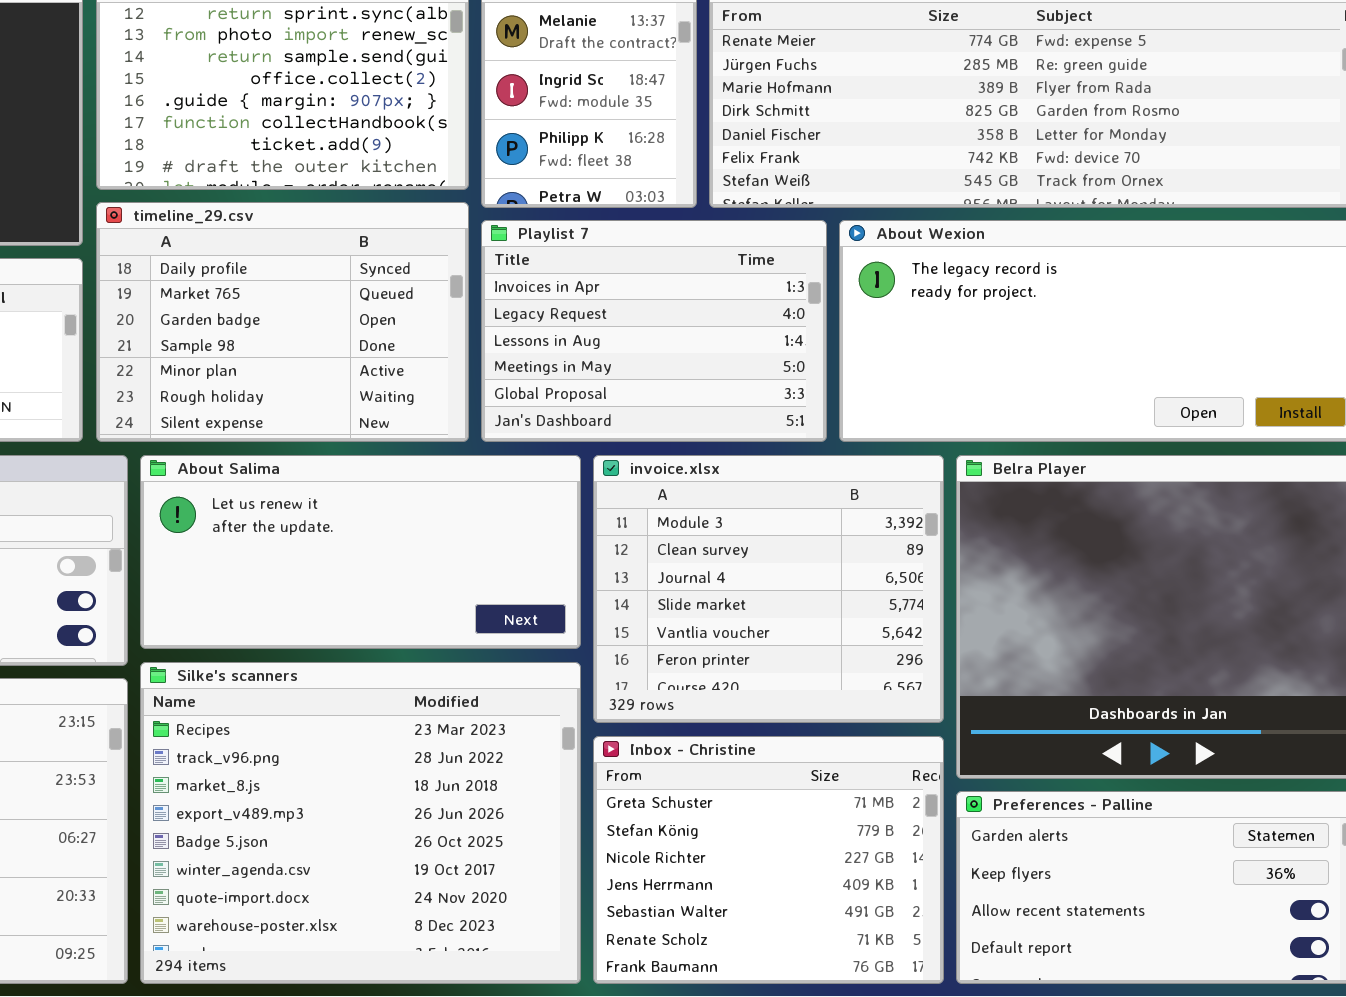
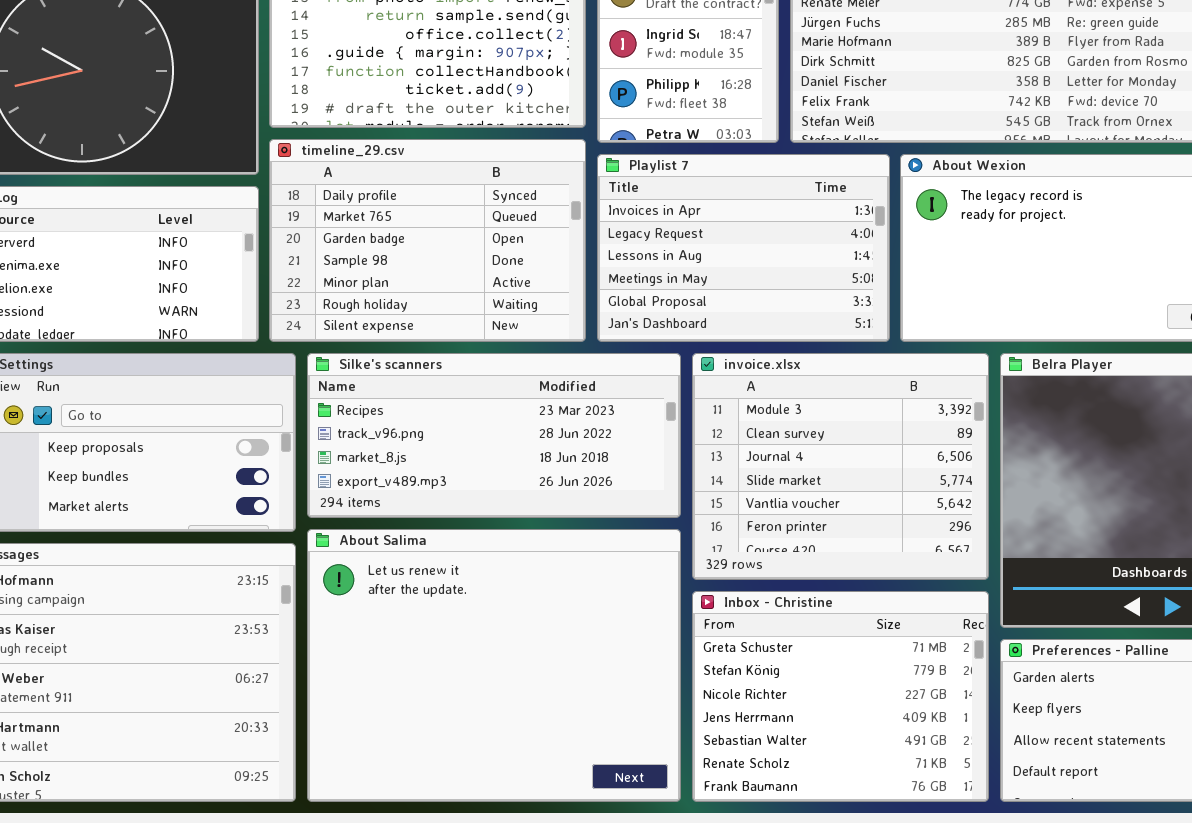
About Salima: [140,455,581,649] -> [307,529,681,802], moved, resized
Silke's scanners: [140,662,581,984] -> [307,353,681,518], moved, resized

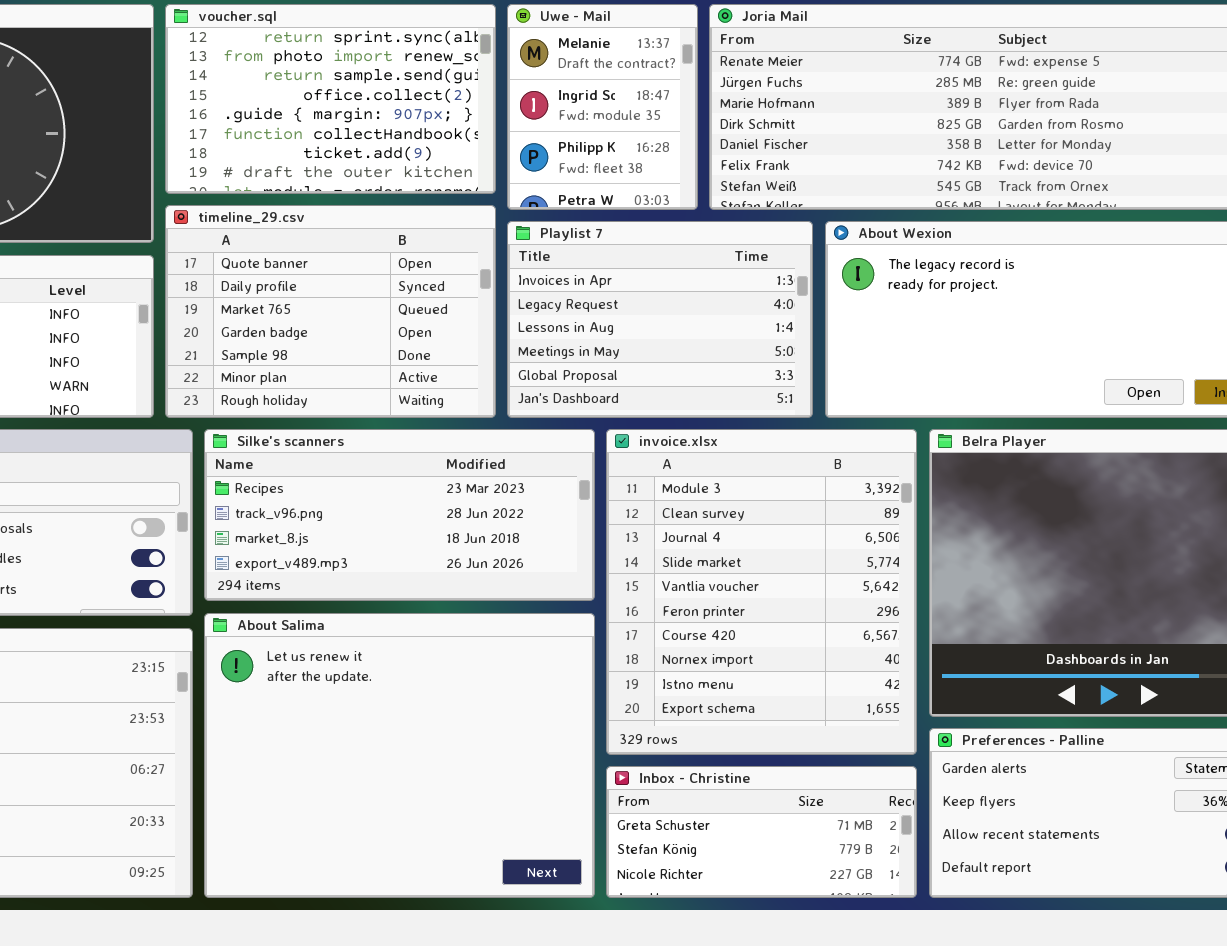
timeline_29.csv: [269,139,586,342] -> [165,205,496,418], scrolled up 1 row
invoice.xlsx: [692,353,989,580] -> [606,429,917,755], resized
Inbox - Christine: [692,591,989,802] -> [606,766,917,898], resized

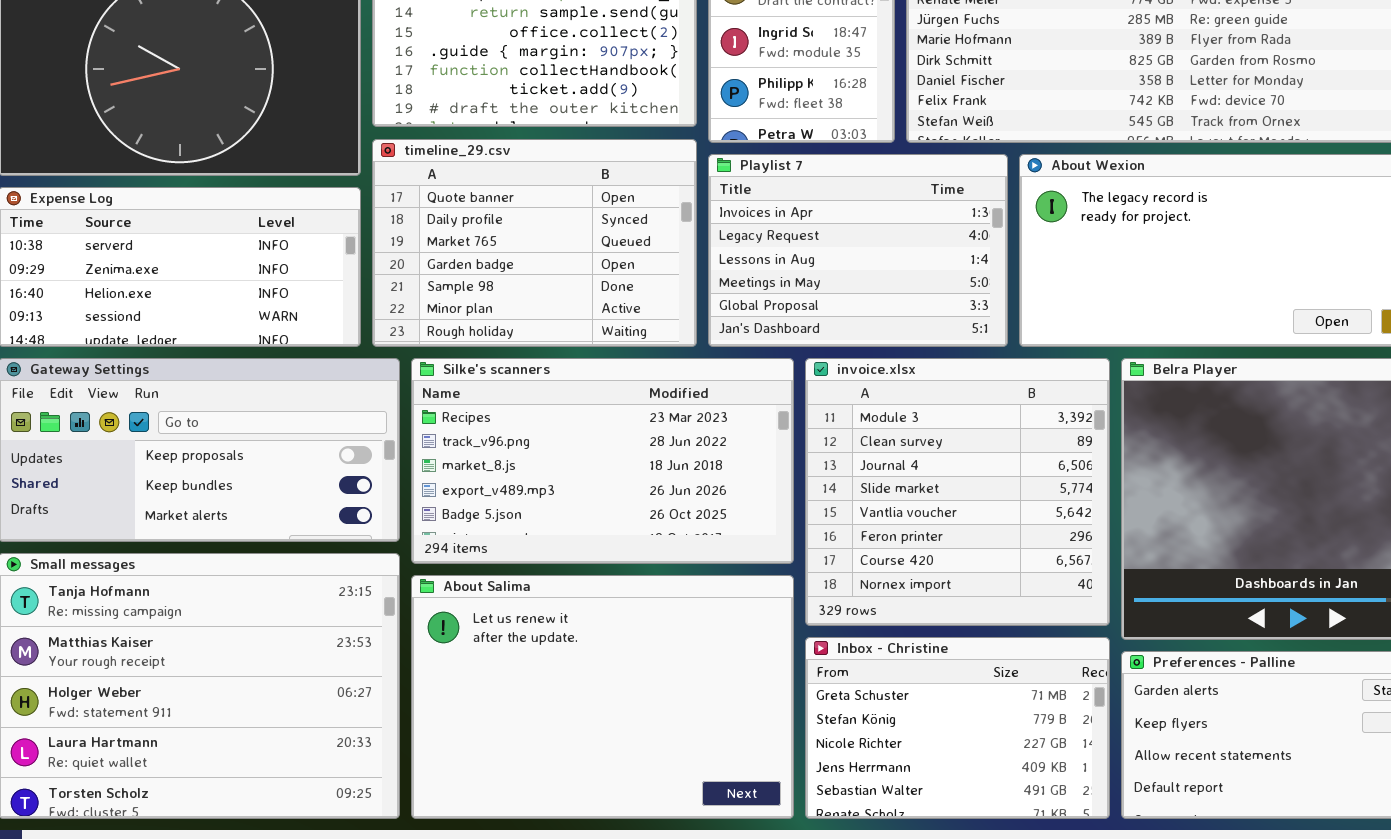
Silke's scanners: [204,429,595,601] -> [411,358,794,564], resized
invoice.xlsx: [606,429,917,755] -> [805,358,1110,626], resized
About Salima: [204,613,595,898] -> [411,575,794,819], resized
Inbox - Christine: [606,766,917,898] -> [805,637,1110,819], resized

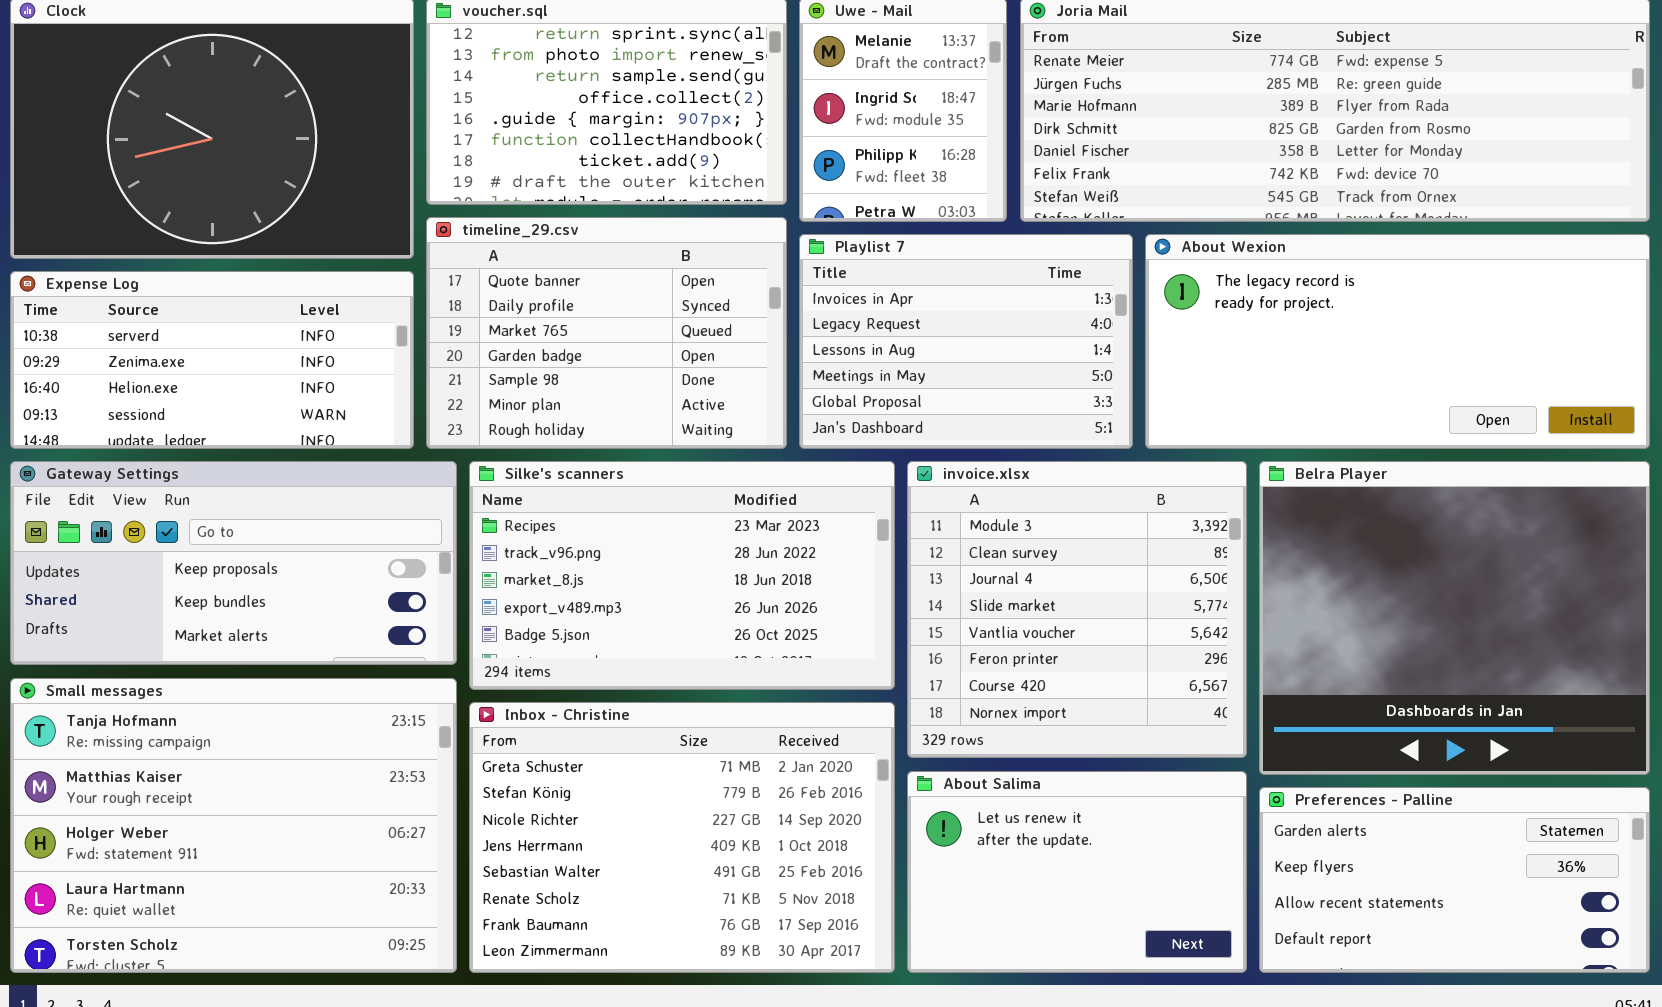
About Salima: [411,575,794,819] -> [907,771,1247,973], moved, resized
Inbox - Christine: [805,637,1110,819] -> [469,702,895,973], moved, resized

